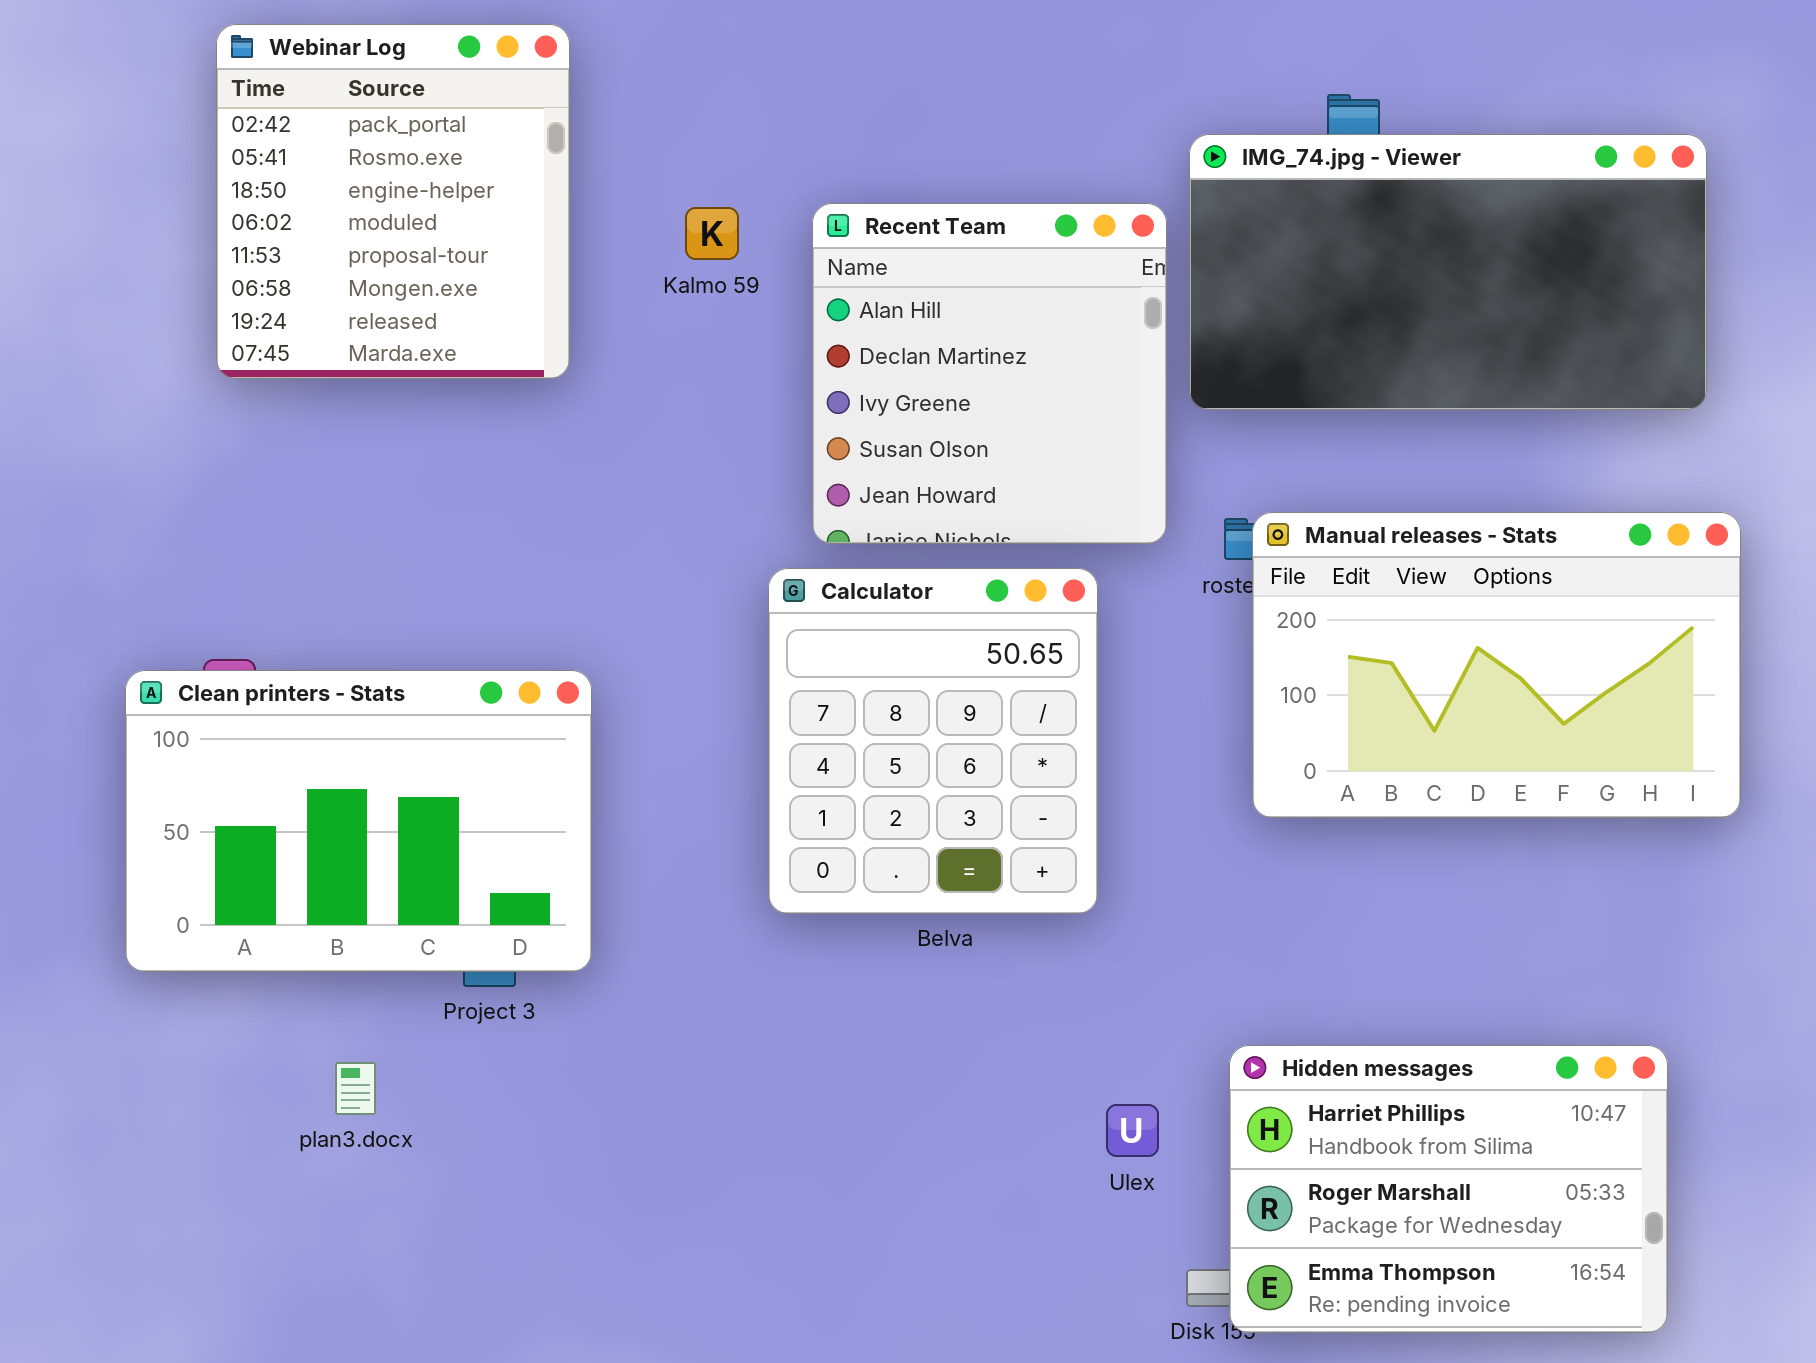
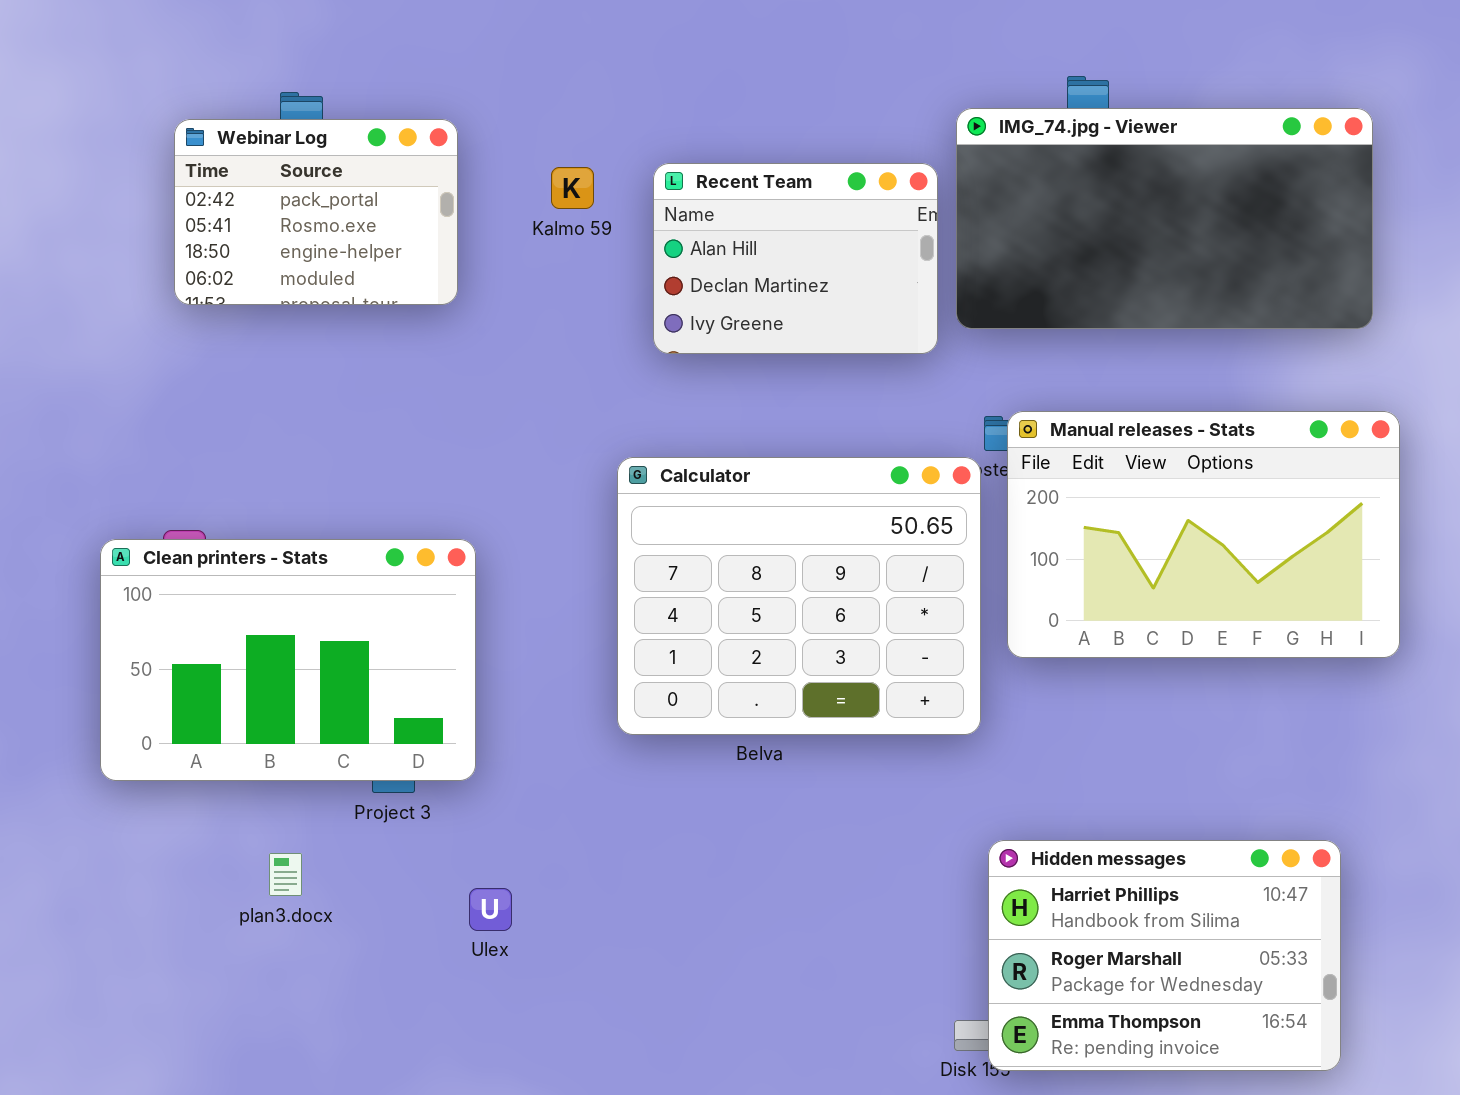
Webinar Log: [216,24,570,379] -> [174,119,458,305], resized
Recent Team: [812,203,1167,544] -> [653,163,938,354], resized
Calculator: [768,568,1098,914] -> [617,457,981,735], resized
Ulex: [1106,1104,1159,1157] -> [469,888,512,931], moved

